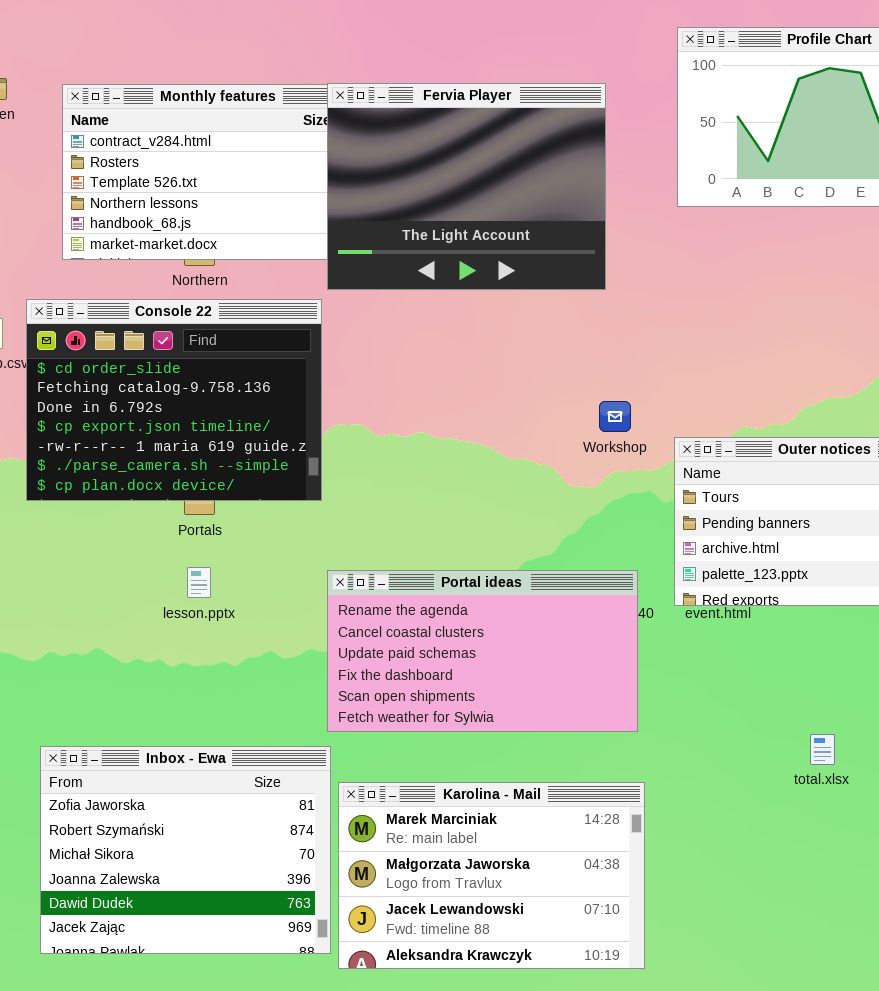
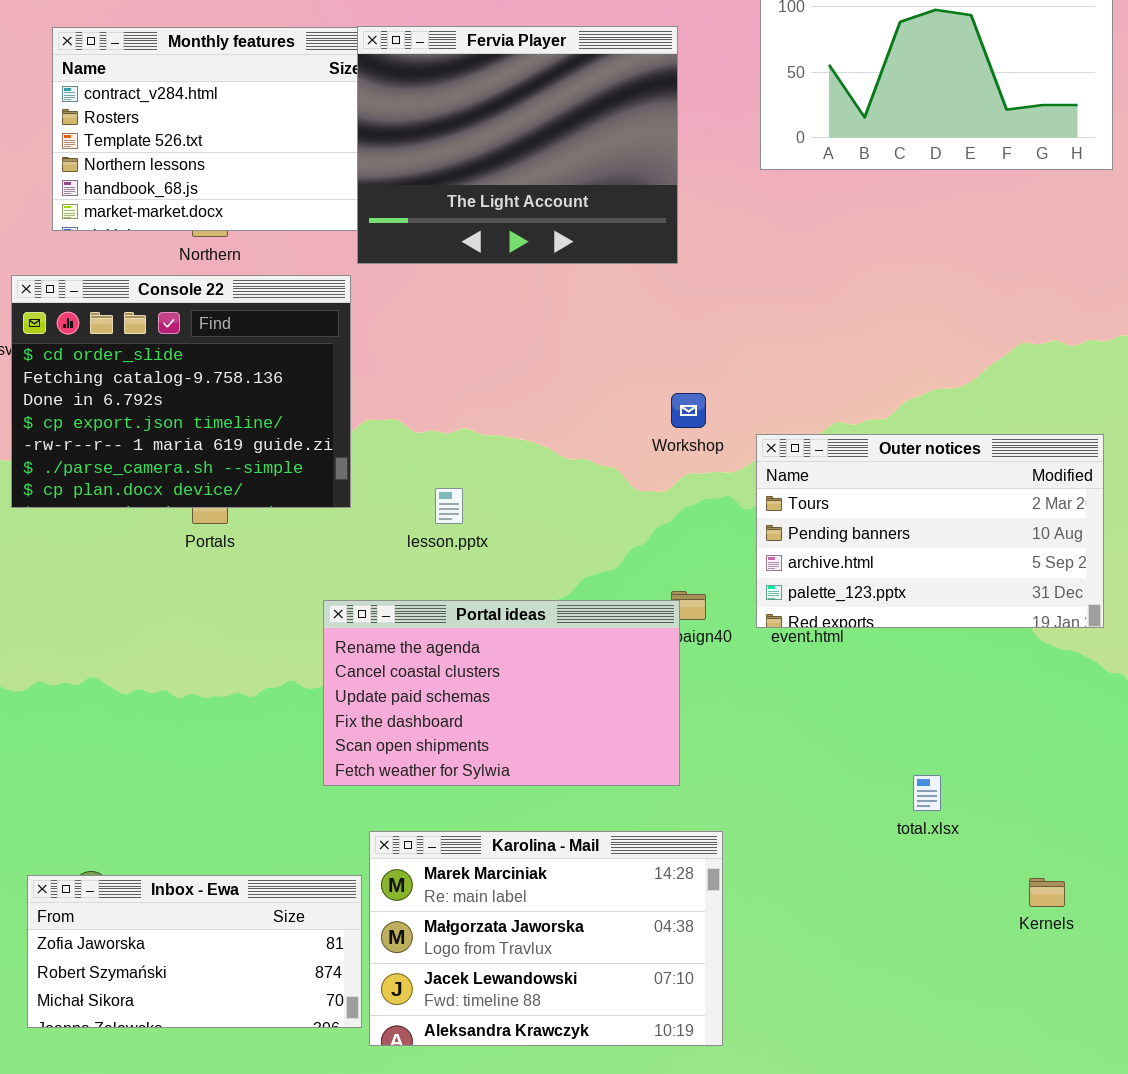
lesson.pptx: [187,567,211,598] -> [435,488,463,524], moved
Portal ideas: [327,570,638,732] -> [323,600,680,786], moved
Inbox - Ewa: [40,746,331,954] -> [27,875,362,1028], resized

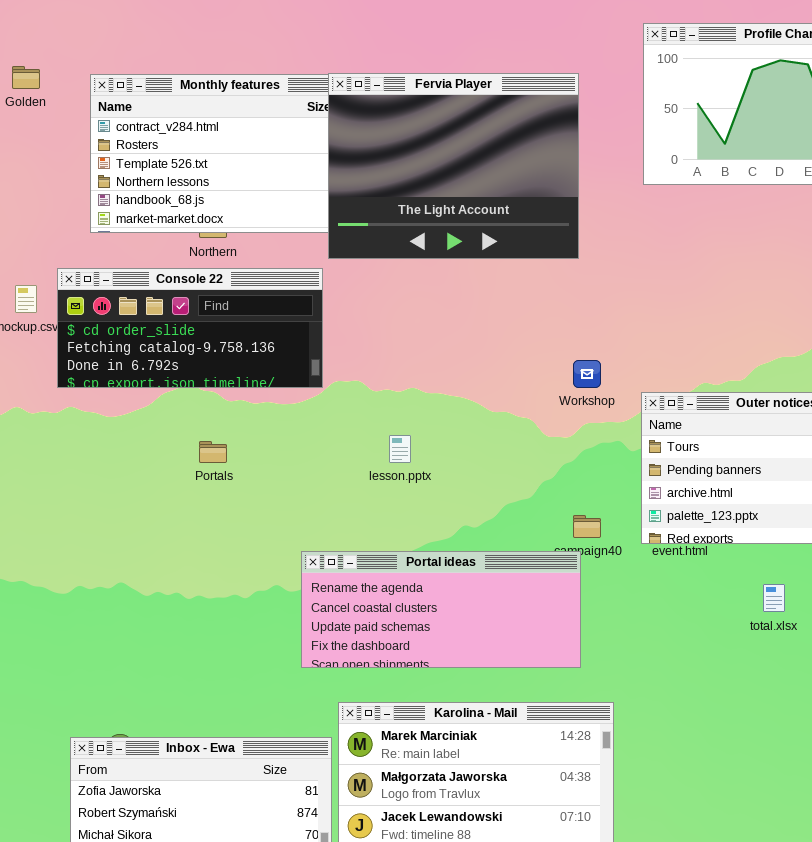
Console 22: [11,275,351,508] -> [57,268,323,388], resized
Portal ideas: [323,600,680,786] -> [301,551,581,668], resized
total.xlsx: [913,775,941,811] -> [763,584,785,612], moved

